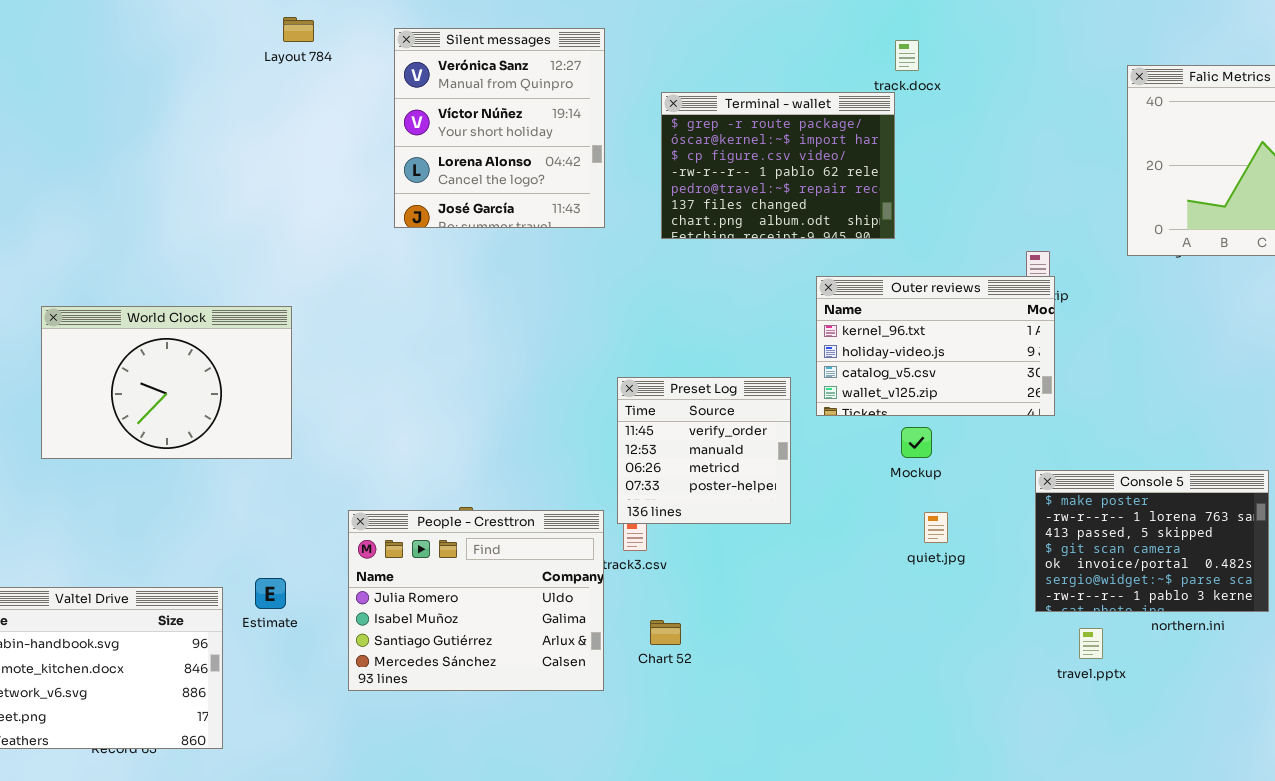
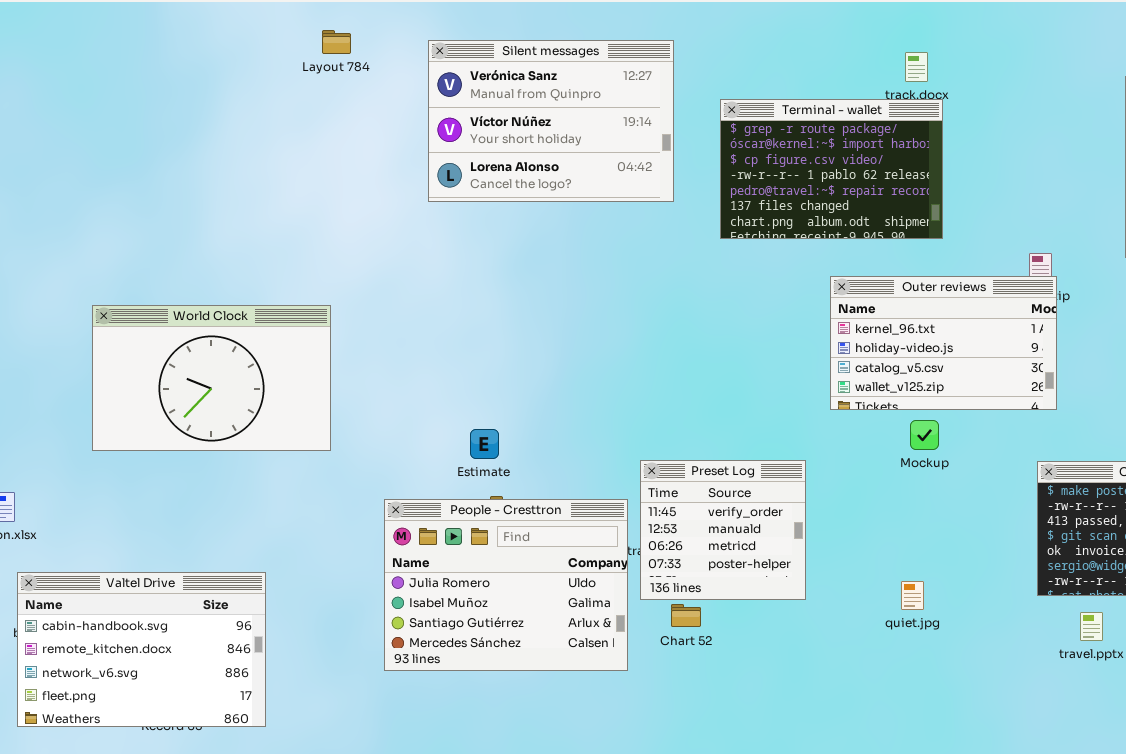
Silent messages: [394,28,605,228] -> [428,40,674,202], resized
Terminal - wallet: [661,92,895,239] -> [720,99,943,239], moved
Preset Log: [617,377,791,524] -> [640,460,806,600], moved
quiet.jpg: [924,512,948,543] -> [901,581,924,610], moved
Estimate: [255,578,286,609] -> [470,429,499,459], moved

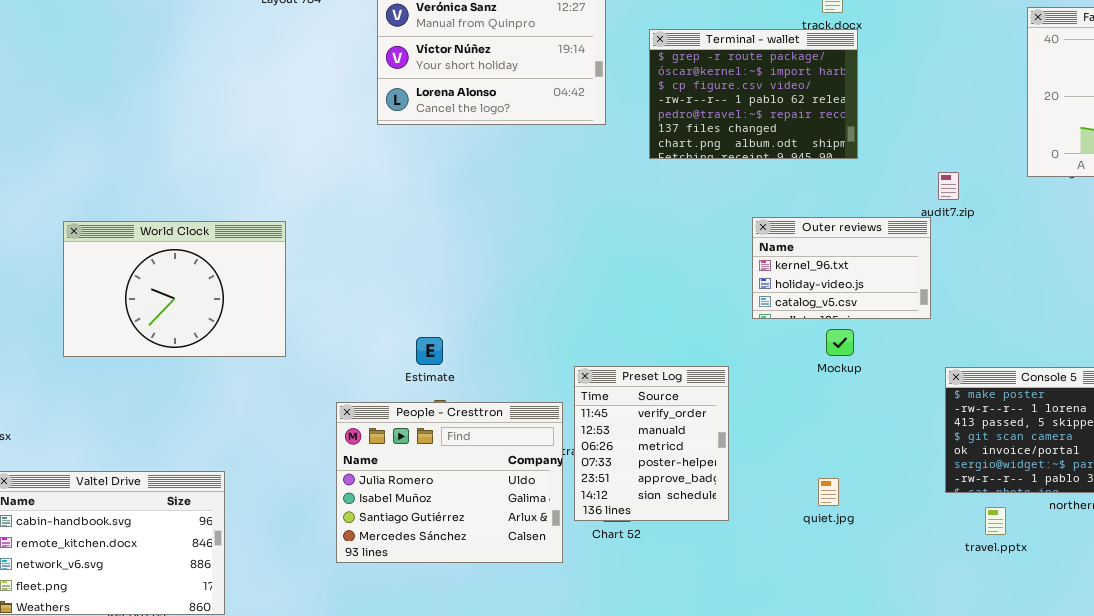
Outer reviews: [830,276,1057,410] -> [752,217,931,319], resized
Preset Log: [640,460,806,600] -> [574,366,729,521], resized

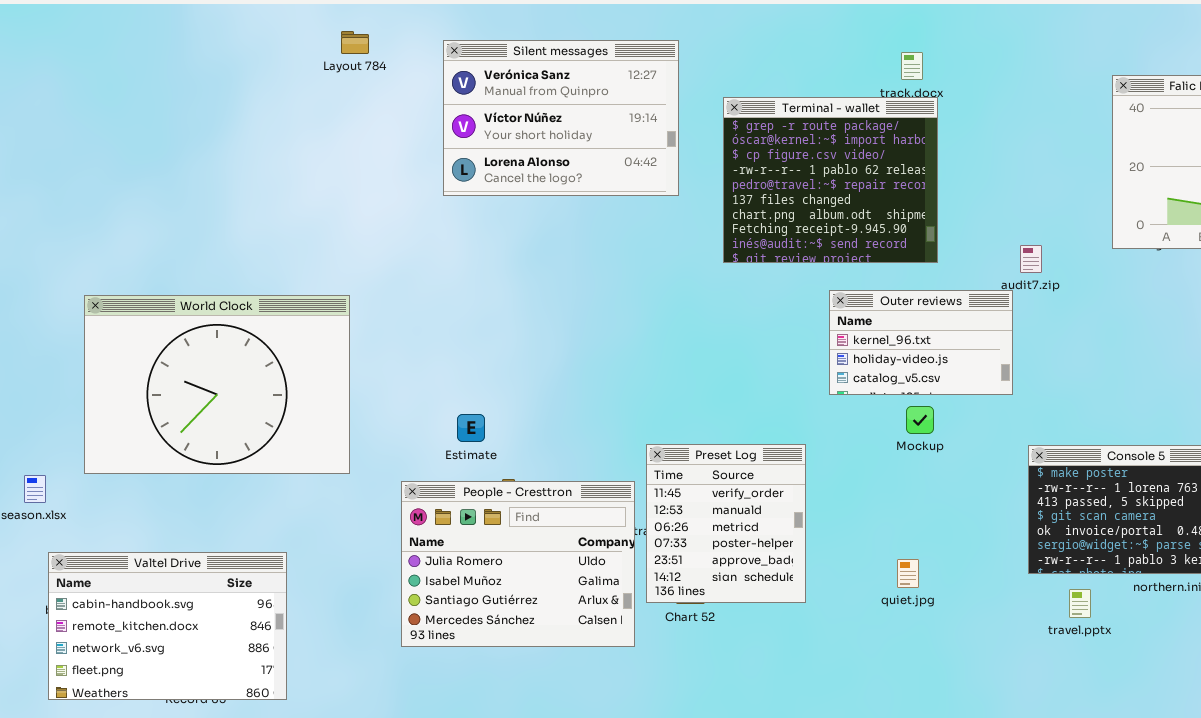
Terminal - wallet: [649,29,858,159] -> [723,97,938,263], resized
World Clock: [63,221,286,357] -> [84,295,350,474], resized
Estimate: [416,337,443,365] -> [457,414,485,442], moved

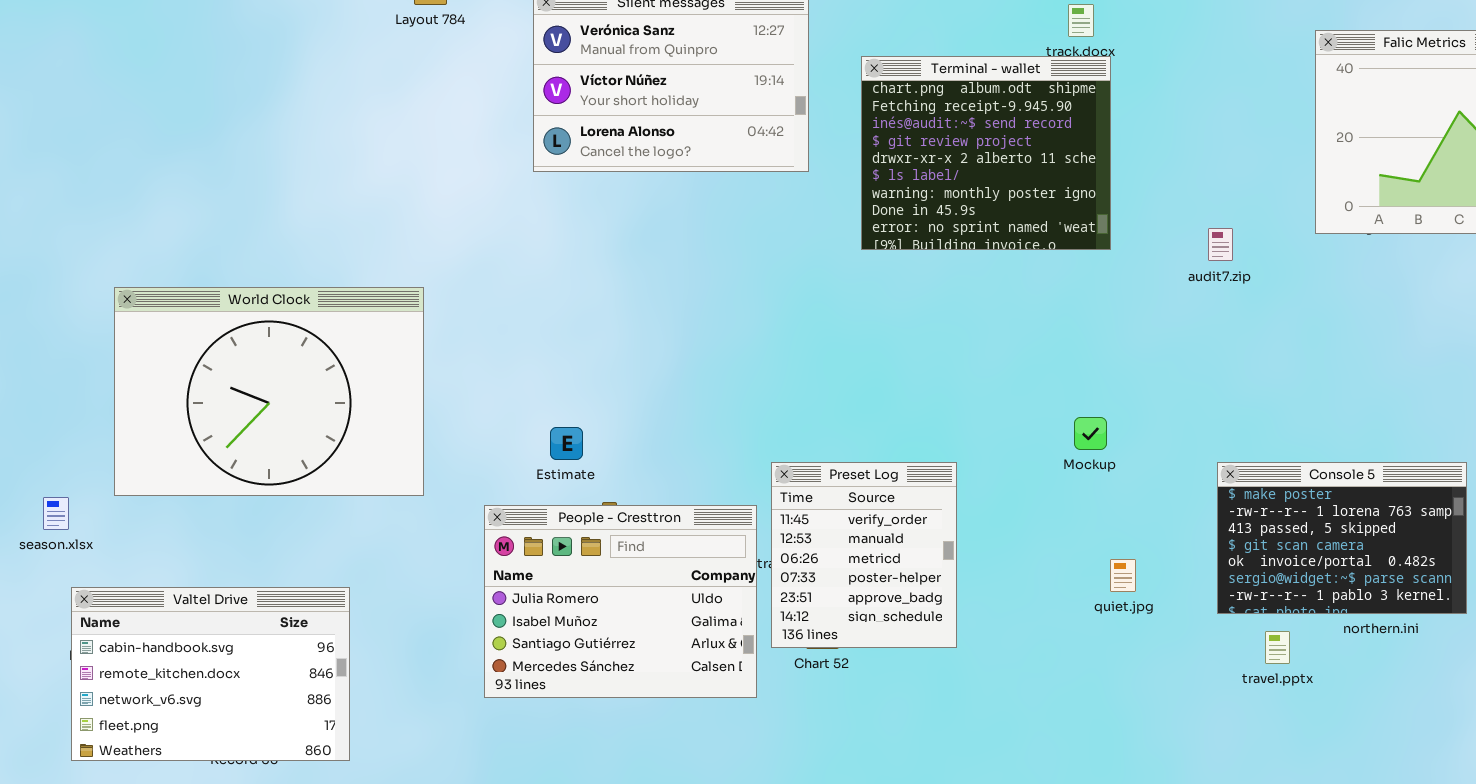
Terminal - wallet: [723,97,938,263] -> [861,56,1111,250], scrolled down 6 rows
Outer reviews: [829,290,1013,395] -> none, closed
quiet.jpg: [897,559,919,588] -> [1110,559,1136,592], moved

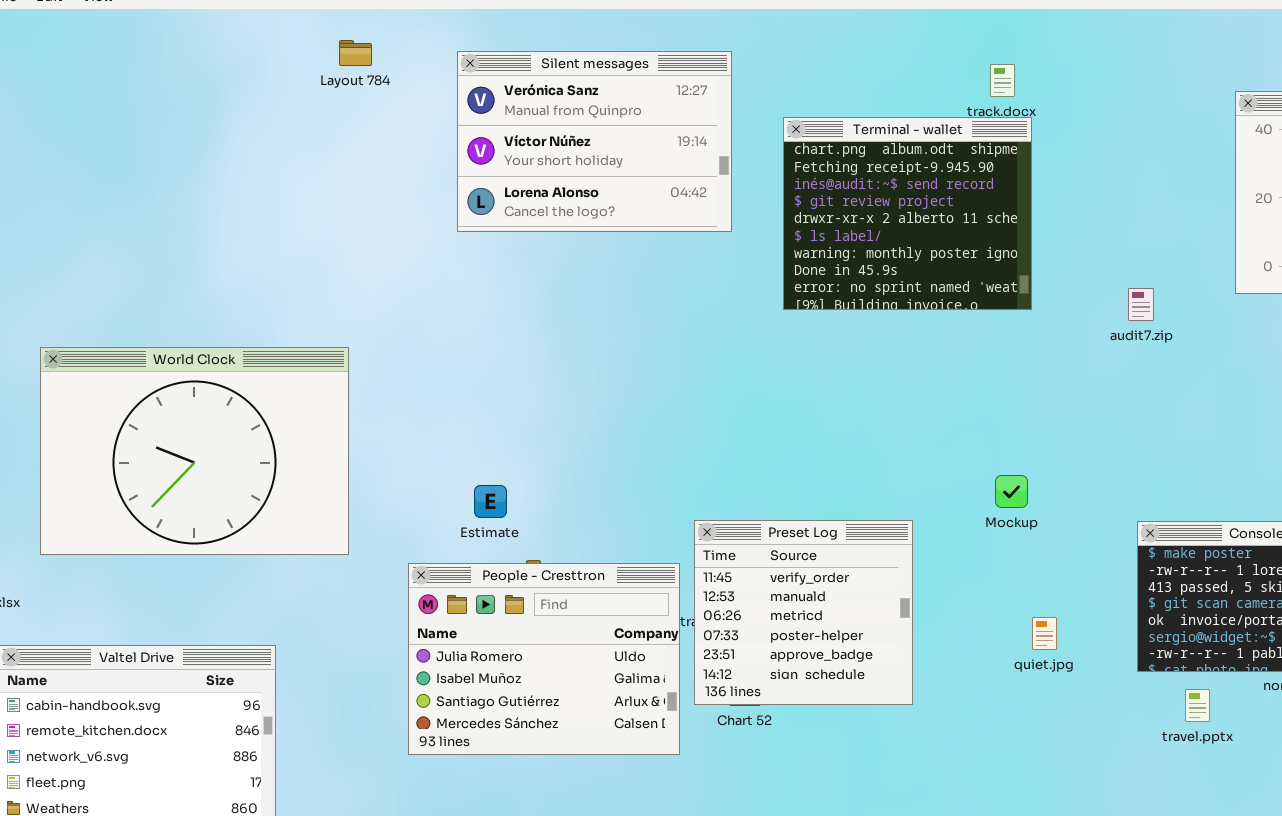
Preset Log: [771,462,957,648] -> [694,520,913,705], resized

